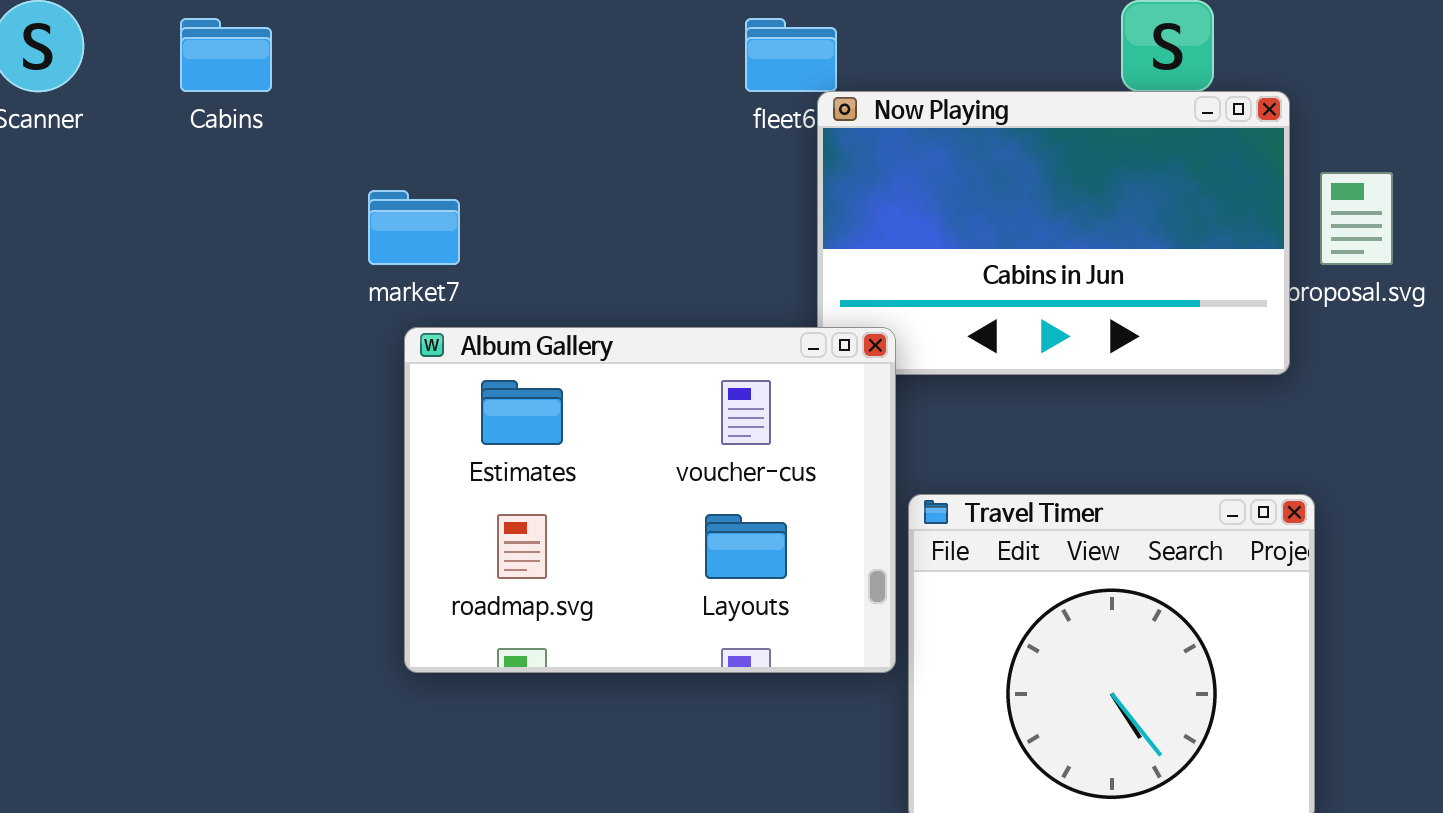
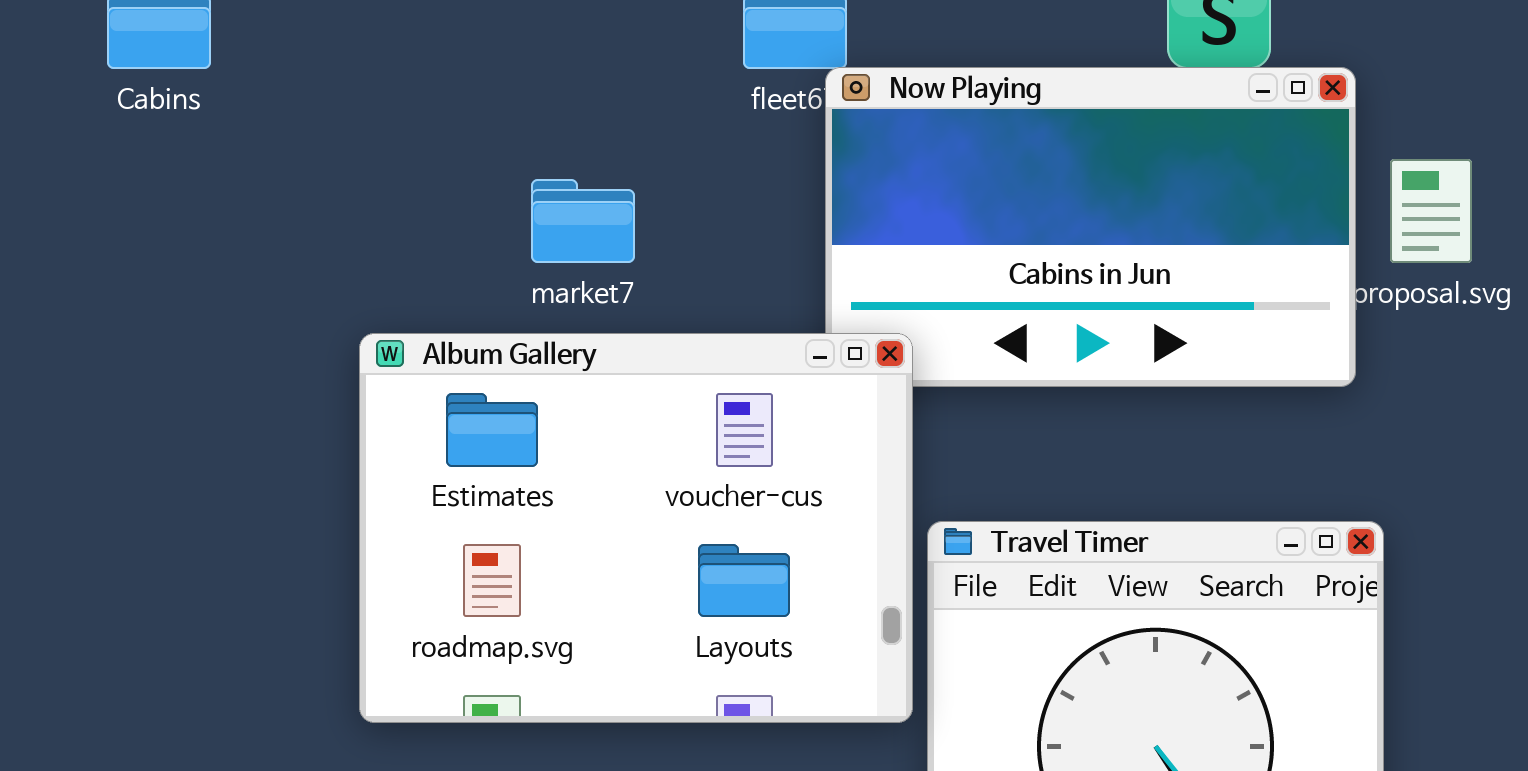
market7: [368,190,460,265] -> [531,179,635,263], moved

